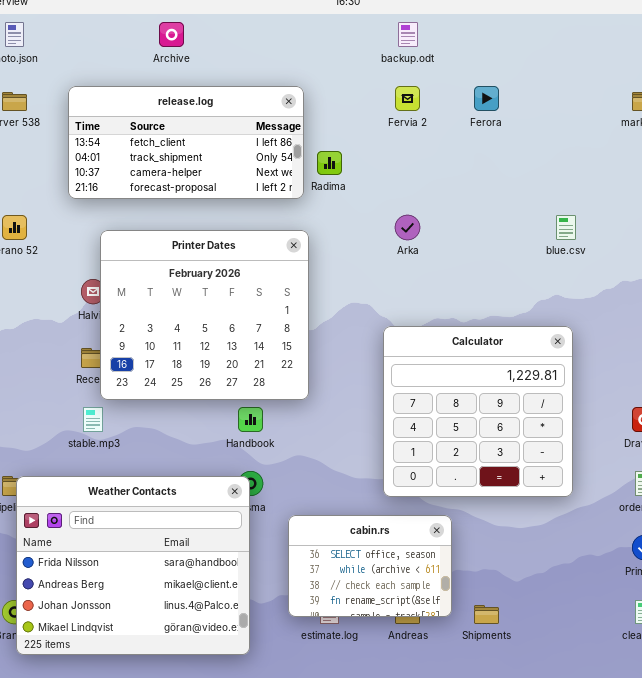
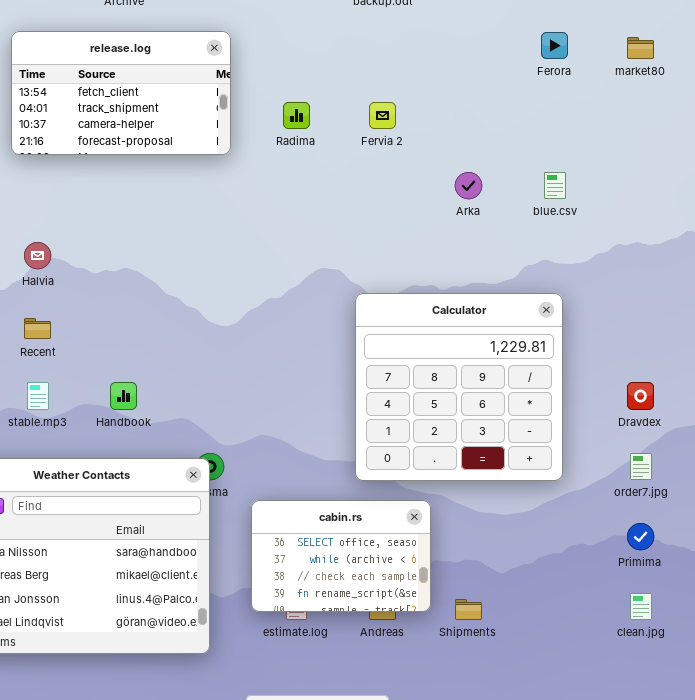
release.log: [68,86,304,199] -> [11,31,231,155], resized
Fervia 2: [395,86,420,111] -> [369,102,396,129], moved
Ferora: [474,86,499,111] -> [541,32,568,59], moved
Arka: [395,215,420,240] -> [455,172,482,199], moved
Printer Dates: [100,230,309,400] -> none, closed
Handbook: [238,407,263,432] -> [110,382,137,410], moved

